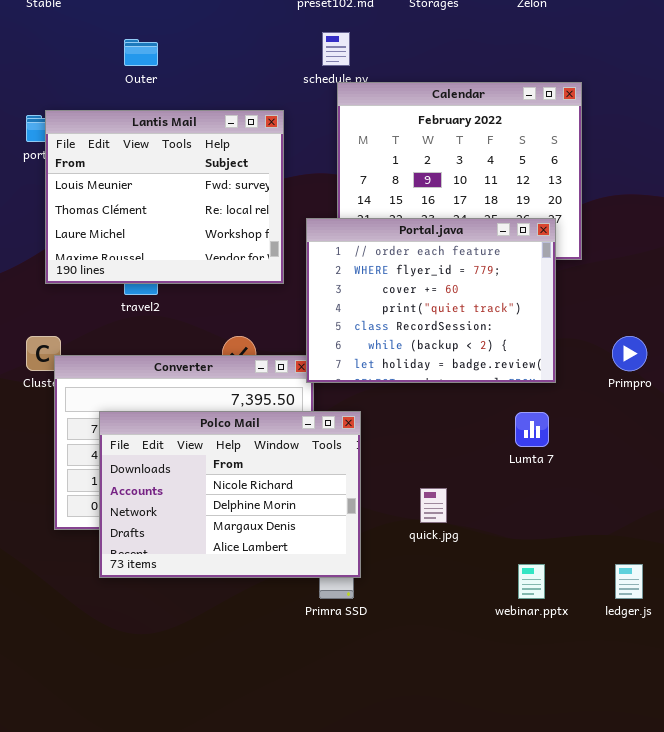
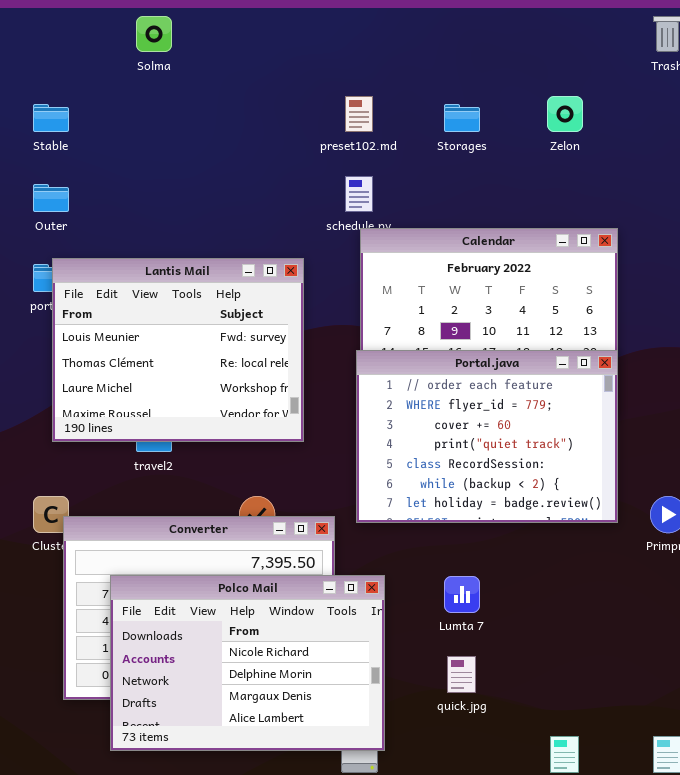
Outer: [124,39,158,66] -> [33,184,69,212], moved
Portal.java: [306,218,556,383] -> [356,350,618,523], moved
Lumta 7: [515,412,549,447] -> [444,576,480,613], moved

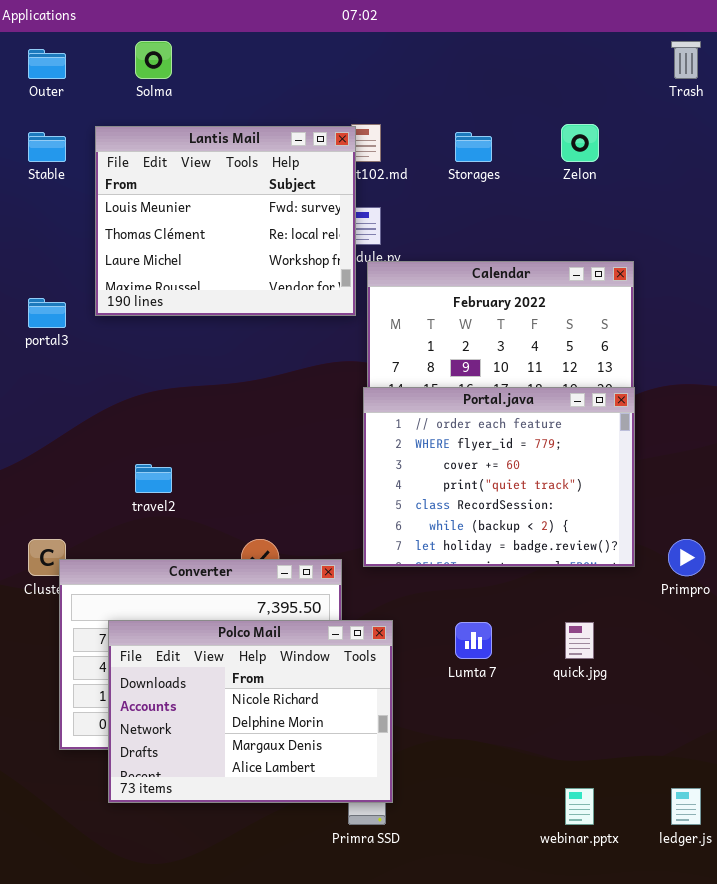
Outer: [33,184,69,212] -> [28,49,66,79], moved
Lantis Mail: [52,258,304,442] -> [95,126,356,316], moved
quick.jpg: [447,656,476,693] -> [565,622,594,659], moved

